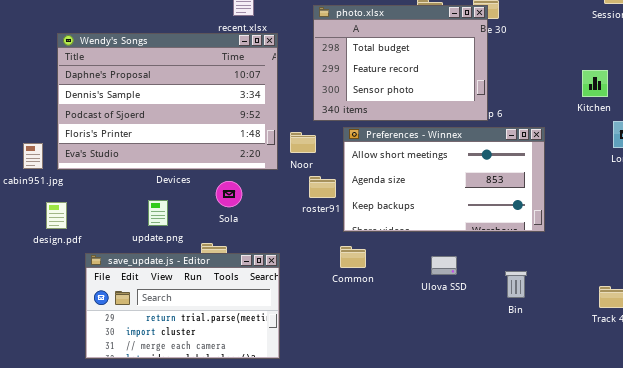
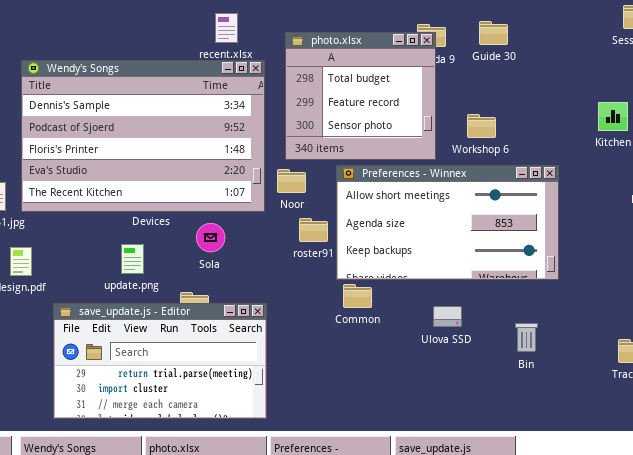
photo.xlsx: [313,5,488,121] -> [285,32,436,160], moved, resized
Wendy's Songs: [57,33,278,170] -> [21,60,265,212], scrolled down 1 row
Common: [340,246,366,268] -> [343,284,372,308], moved

